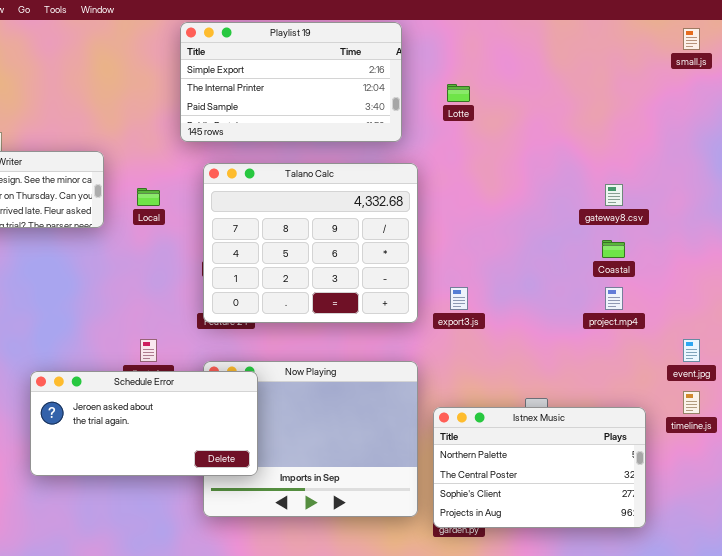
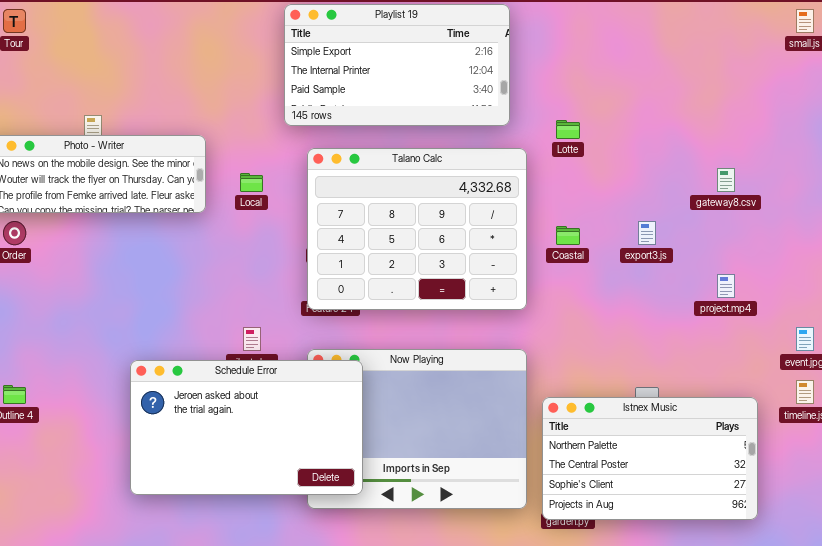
Lotte: [447,84,470,102] -> [556,120,580,139], moved
Coastal: [602,240,625,258] -> [556,226,580,245], moved
export3.js: [450,287,468,310] -> [638,221,656,245], moved
Schedule Error: [30,371,258,476] -> [130,360,363,495], resized

